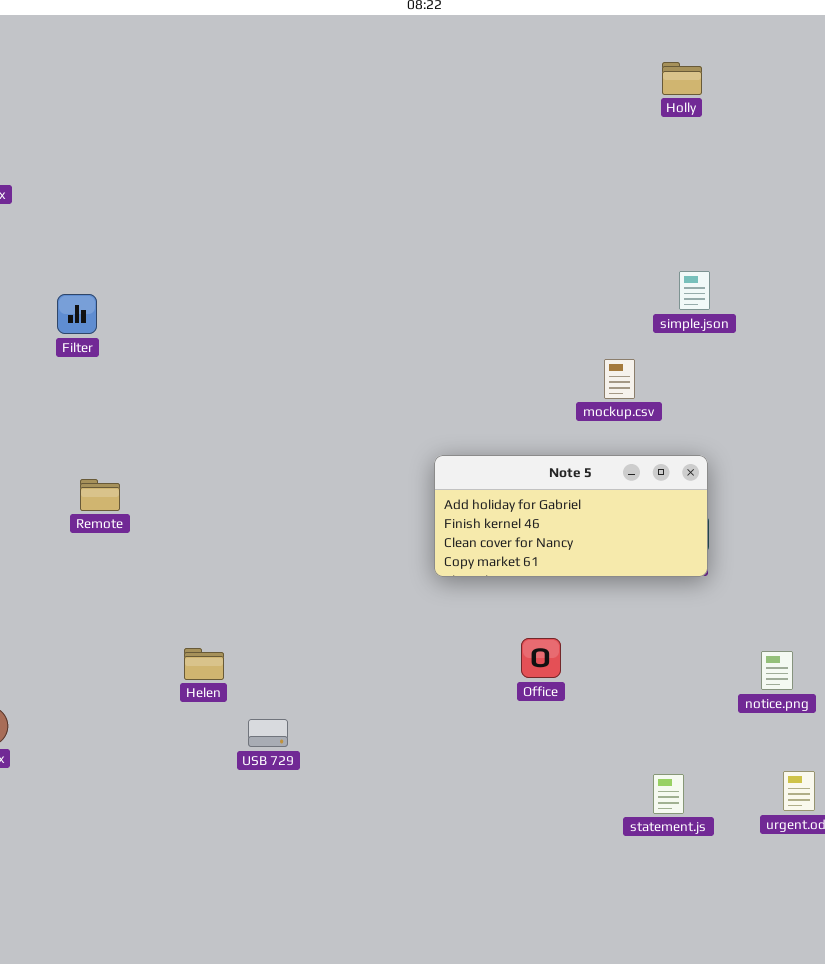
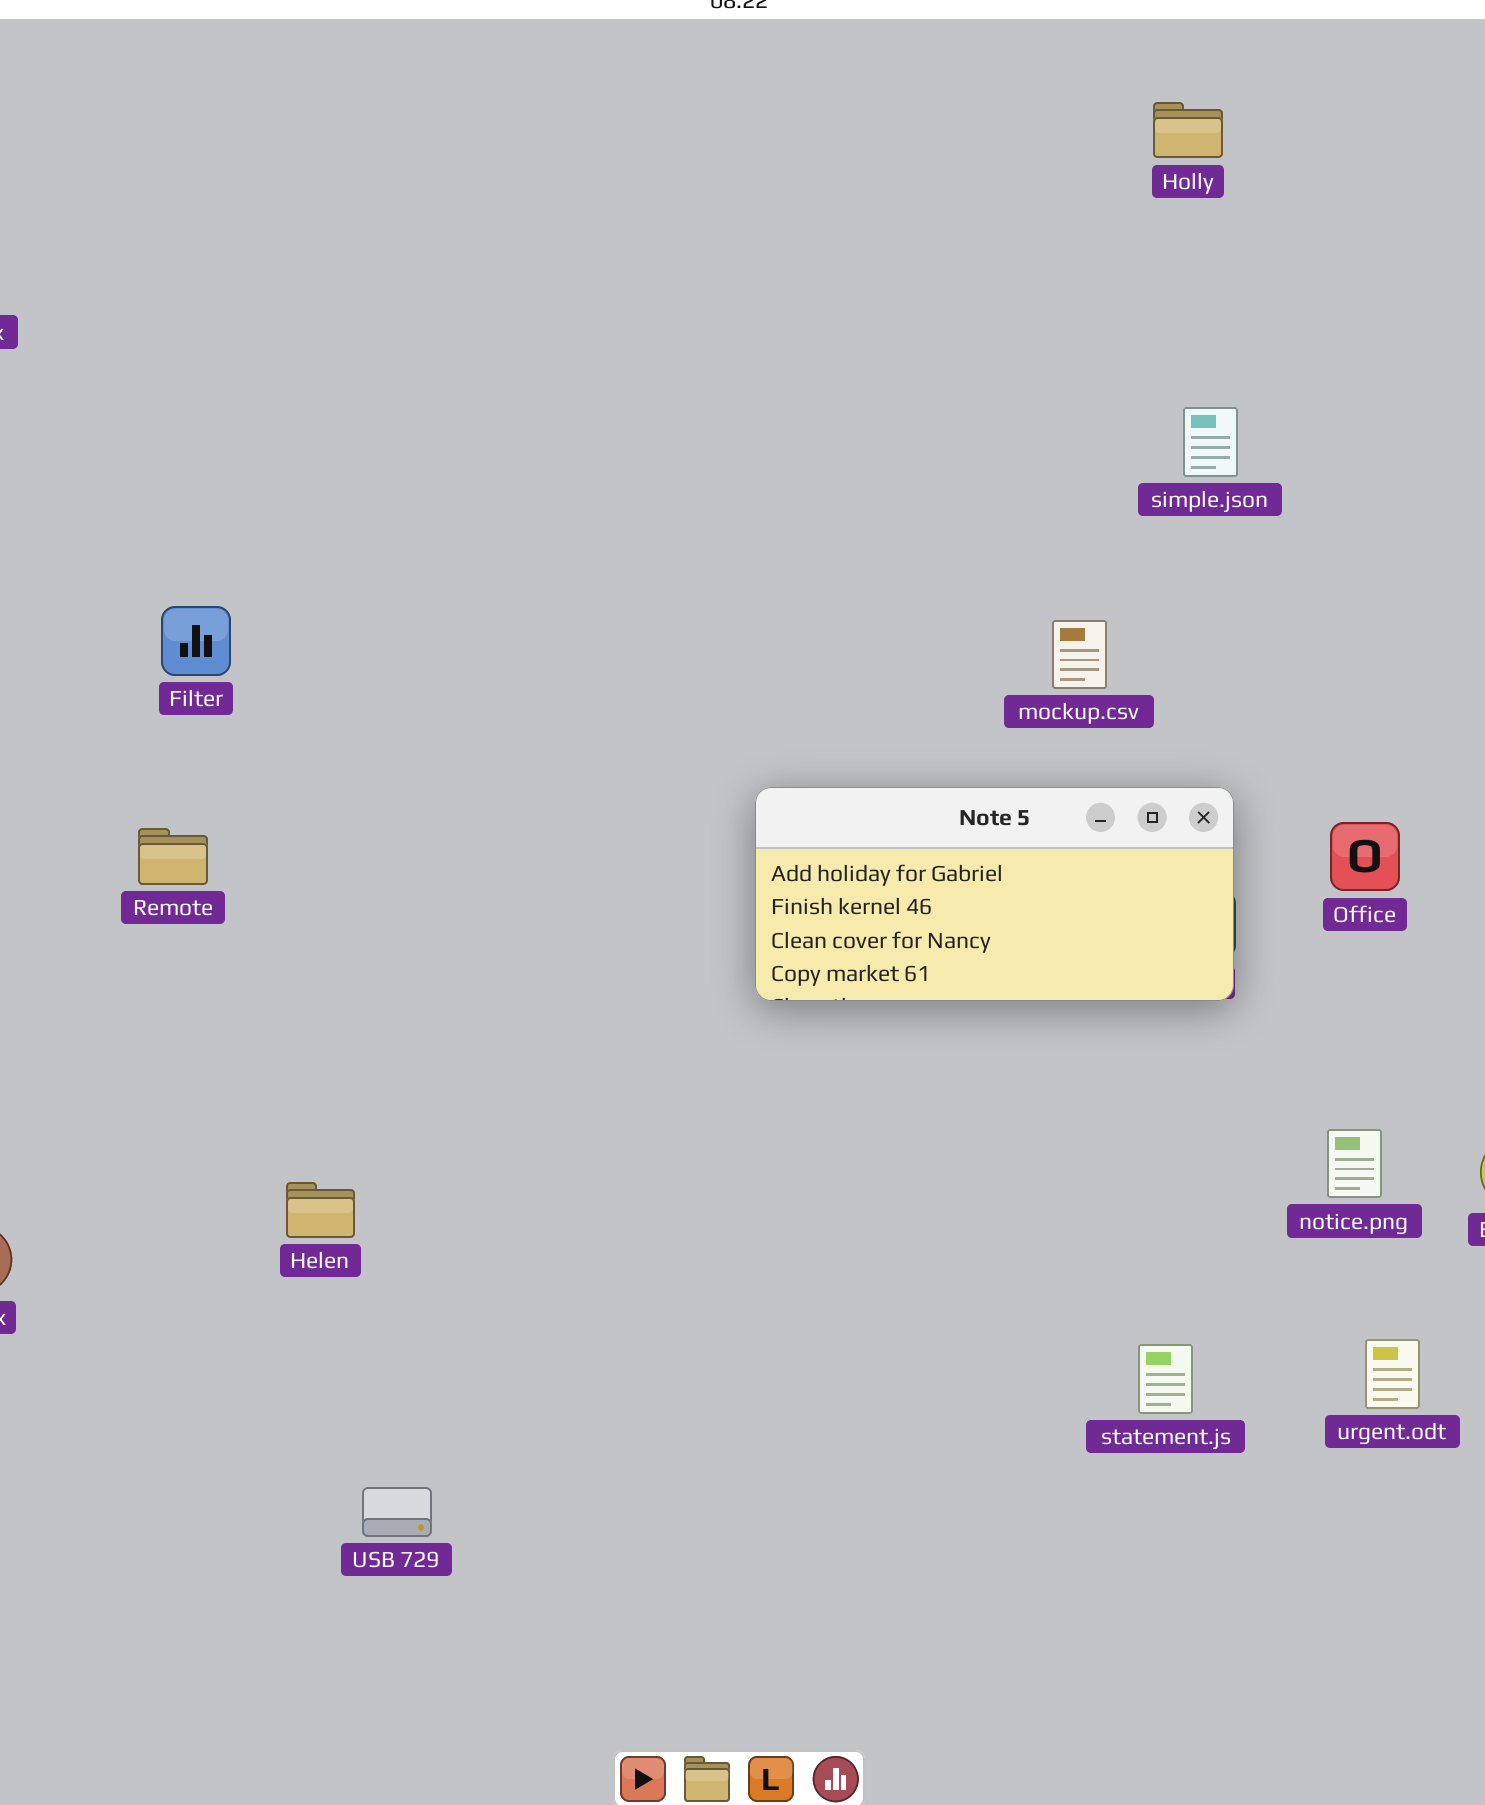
simple.json: [679,271,710,310] -> [1183,407,1238,477], moved
Filter: [57,294,97,334] -> [161,606,231,676], moved
Office: [521,638,561,678] -> [1330,822,1400,891], moved
Helen: [184,648,224,680] -> [286,1182,355,1238], moved
USB 729: [248,719,288,747] -> [362,1487,432,1537], moved

